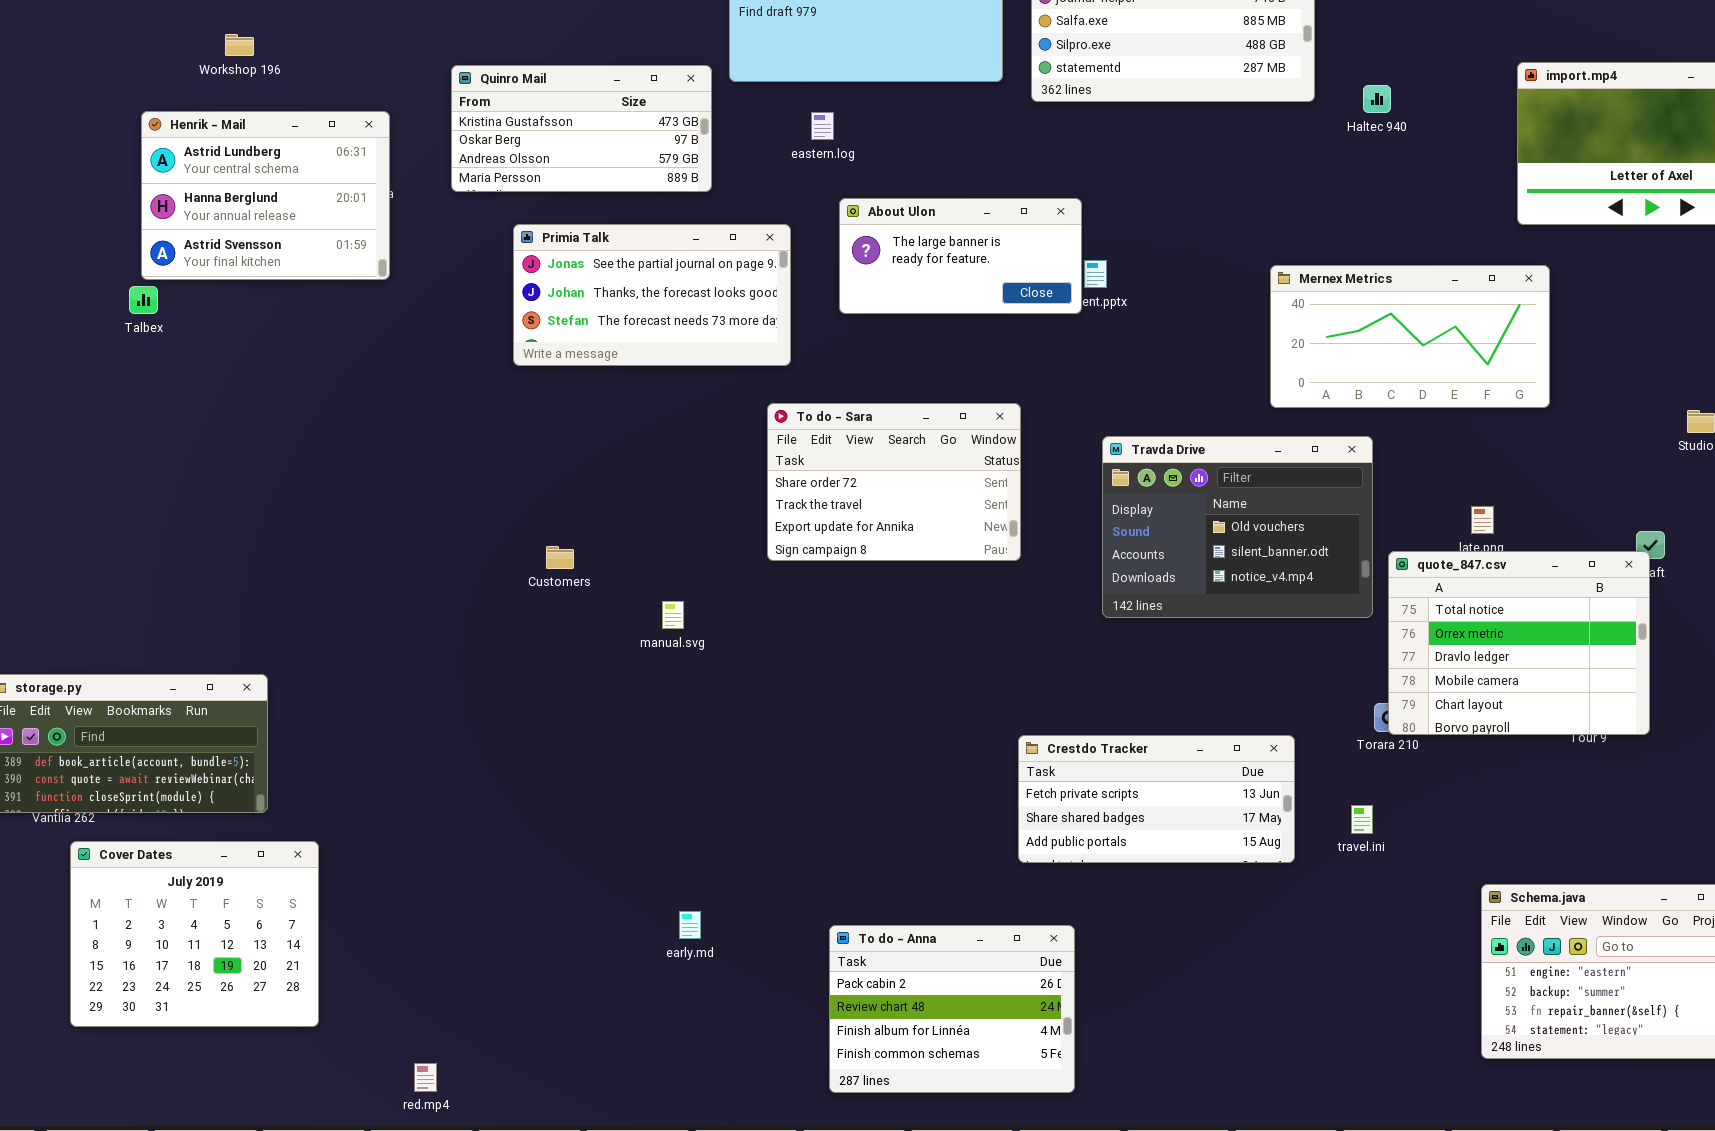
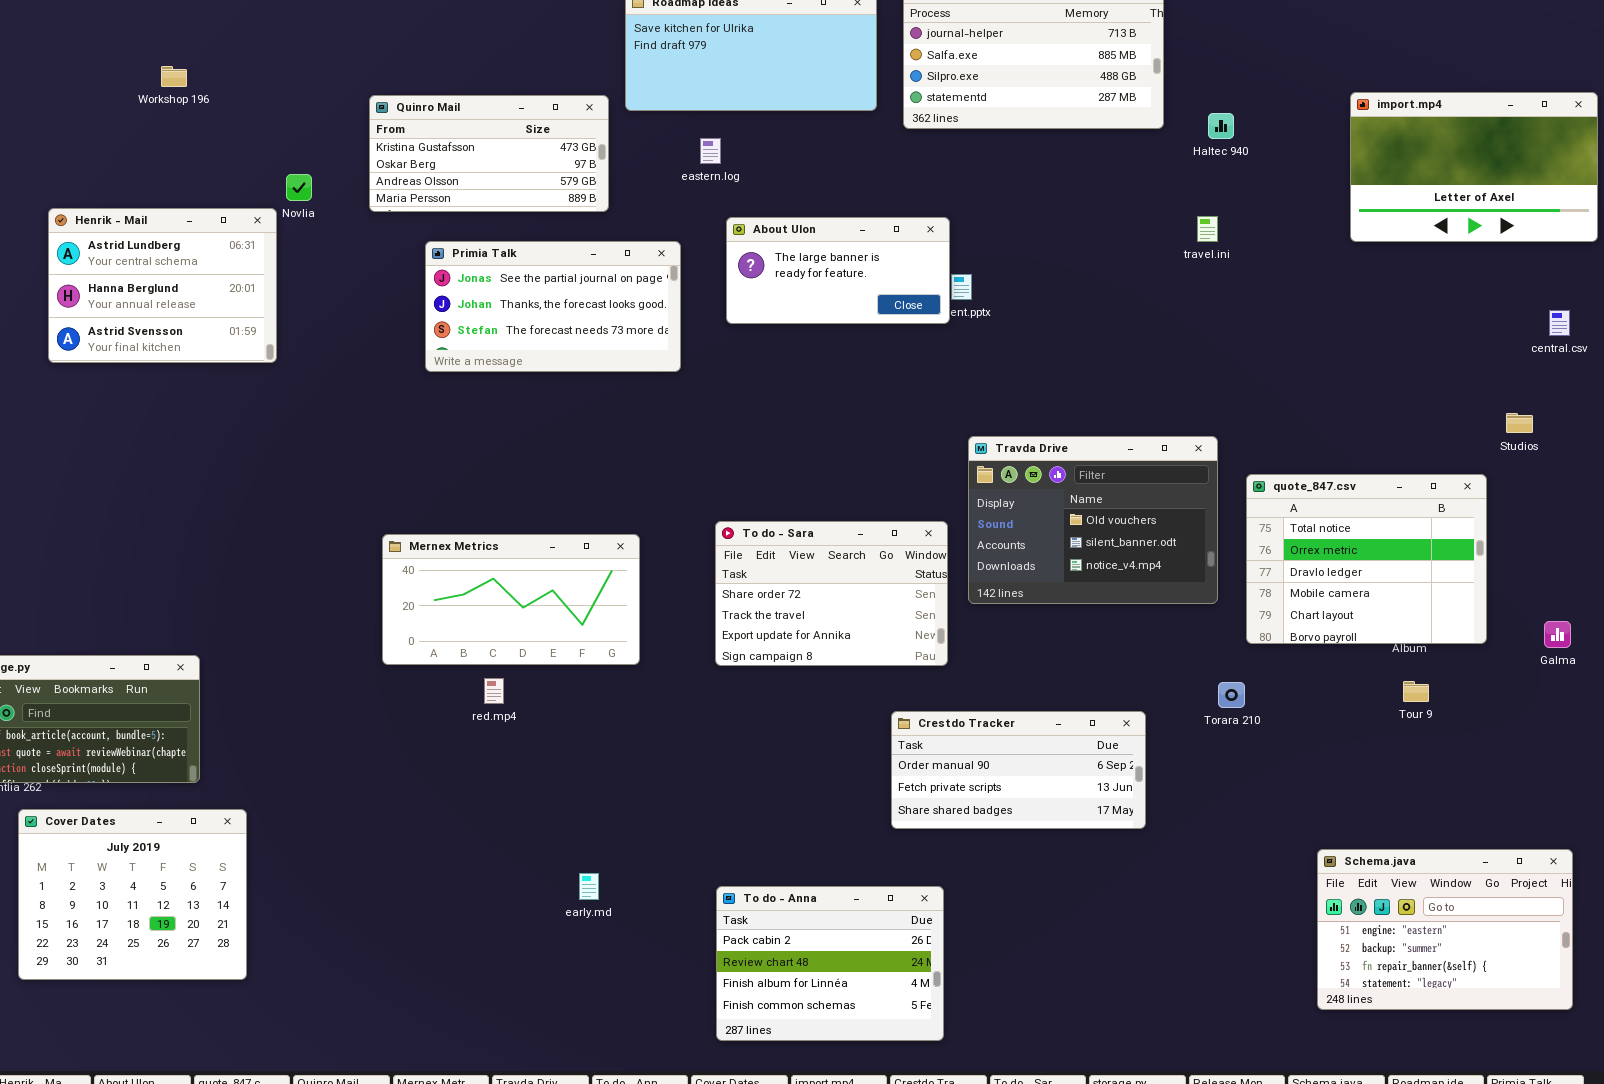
Henrik - Mail: [141,111,390,280] -> [48,208,277,363], moved
Mernex Metrics: [1270,265,1550,408] -> [382,534,640,665], moved
To do - Sara: [767,403,1021,561] -> [715,521,948,666], moved
quote_847.csv: [1388,551,1650,735] -> [1246,474,1487,644], moved
Crestdo Tracker: [1018,735,1295,863] -> [891,711,1146,829], scrolled up 1 row
travel.ini: [1351,805,1373,834] -> [1197,216,1218,242], moved
red.mp4: [414,1063,437,1092] -> [484,678,504,704], moved

